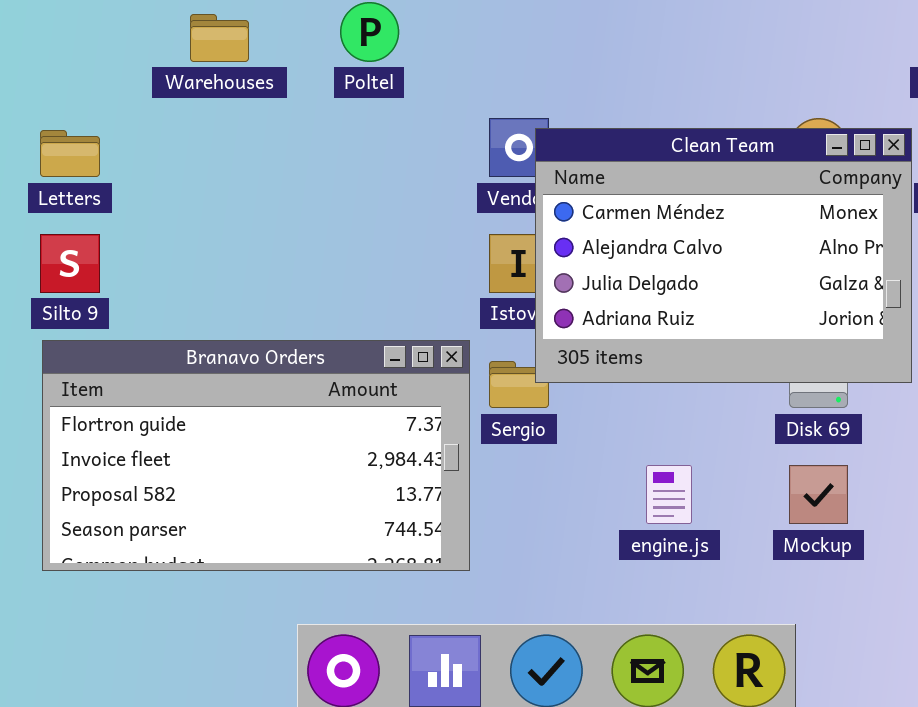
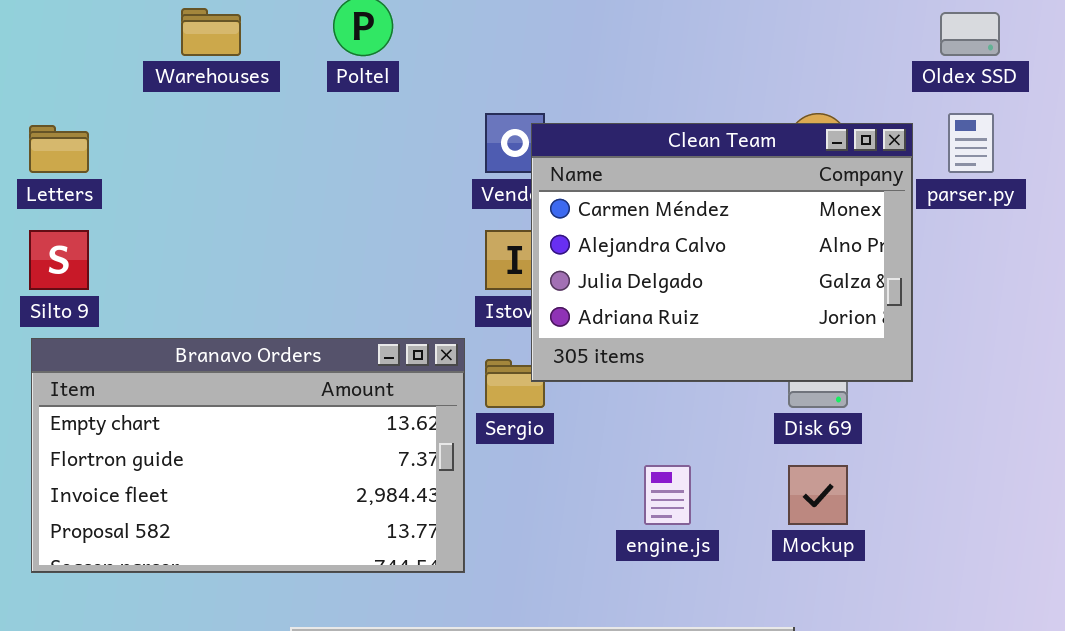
Branavo Orders: [42,340,470,571] -> [31,338,465,573], scrolled up 1 row

